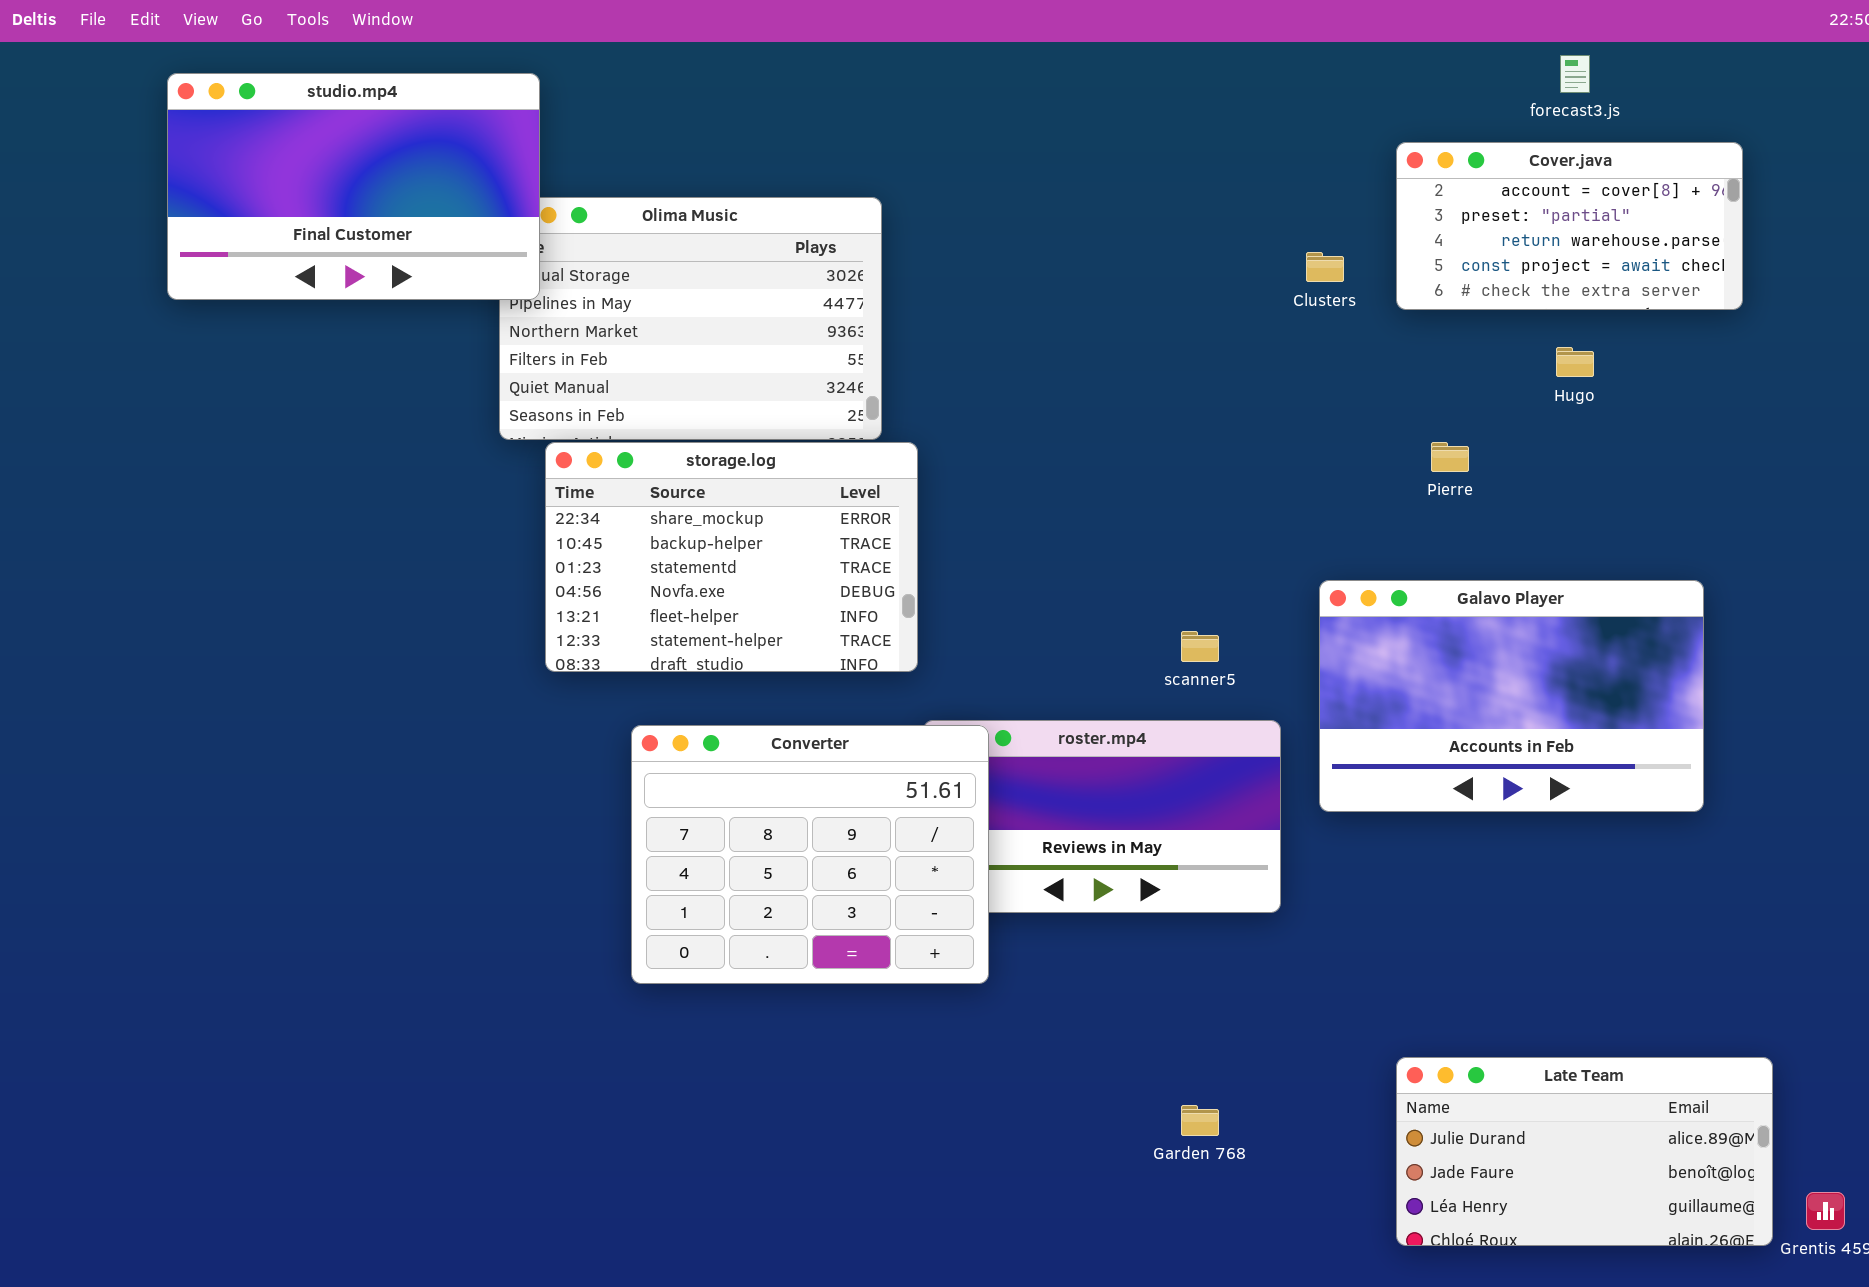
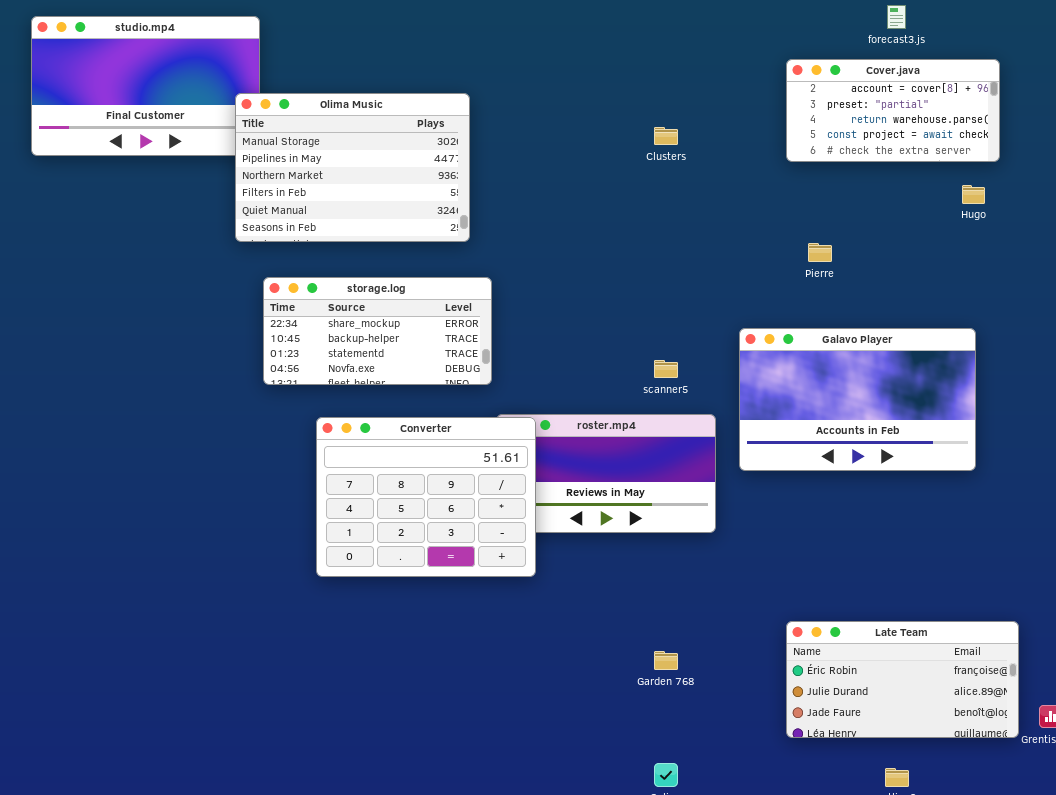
Olima Music: [499,197,882,440] -> [235,93,470,242], raised
Clusters: [1306,252,1344,282] -> [654,127,678,145], moved
Hugo: [1556,347,1594,377] -> [962,185,985,204], moved
storage.log: [545,442,918,672] -> [263,277,492,385], resized
Late Team: [1396,1057,1773,1246] -> [786,621,1019,738], scrolled up 1 row

